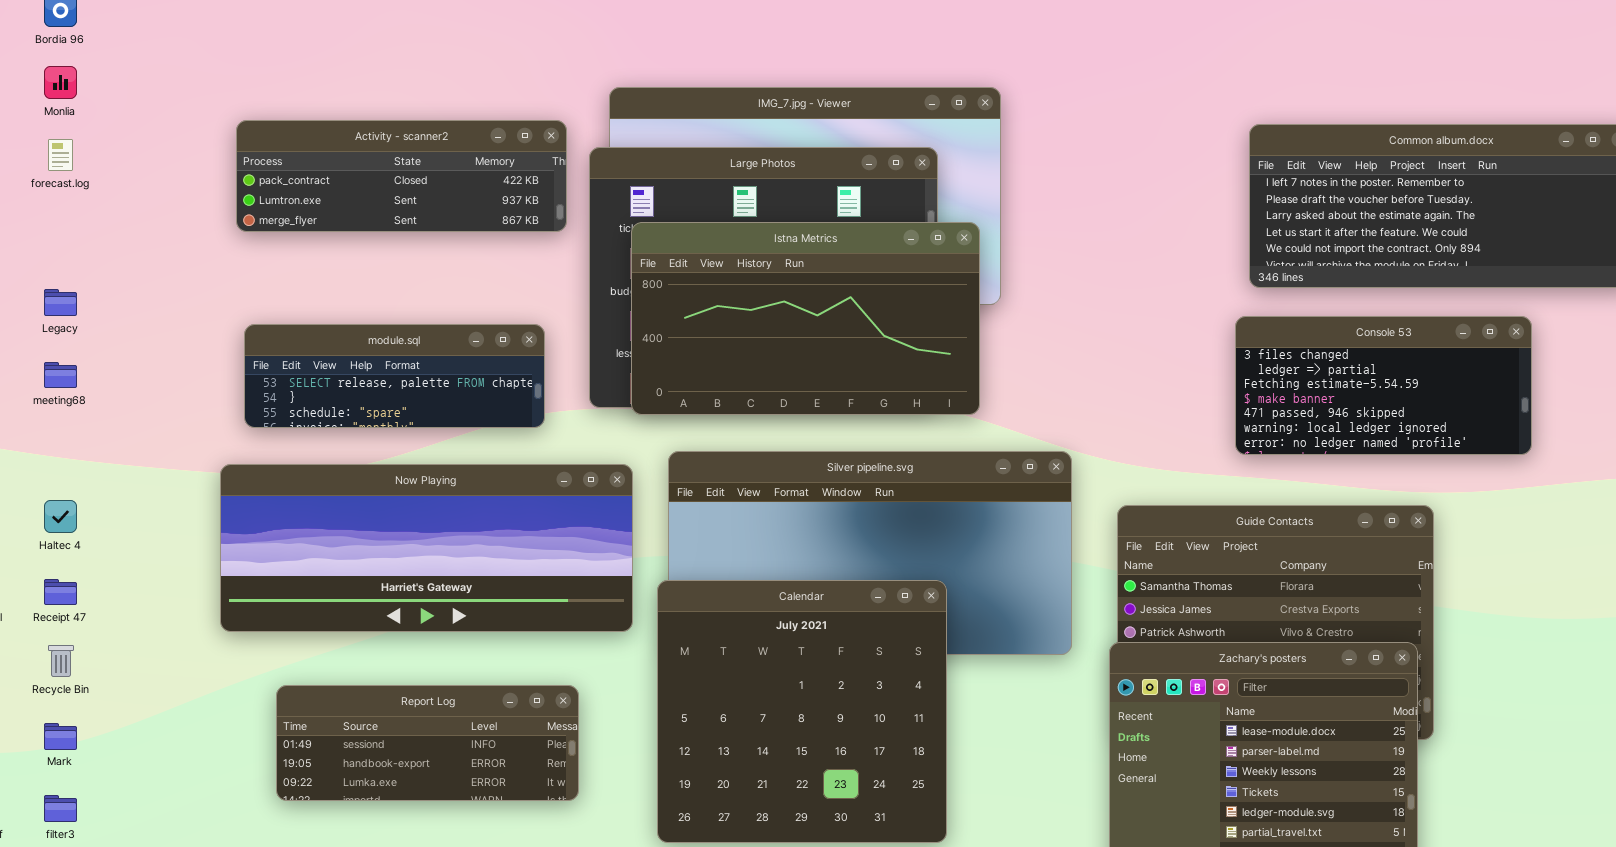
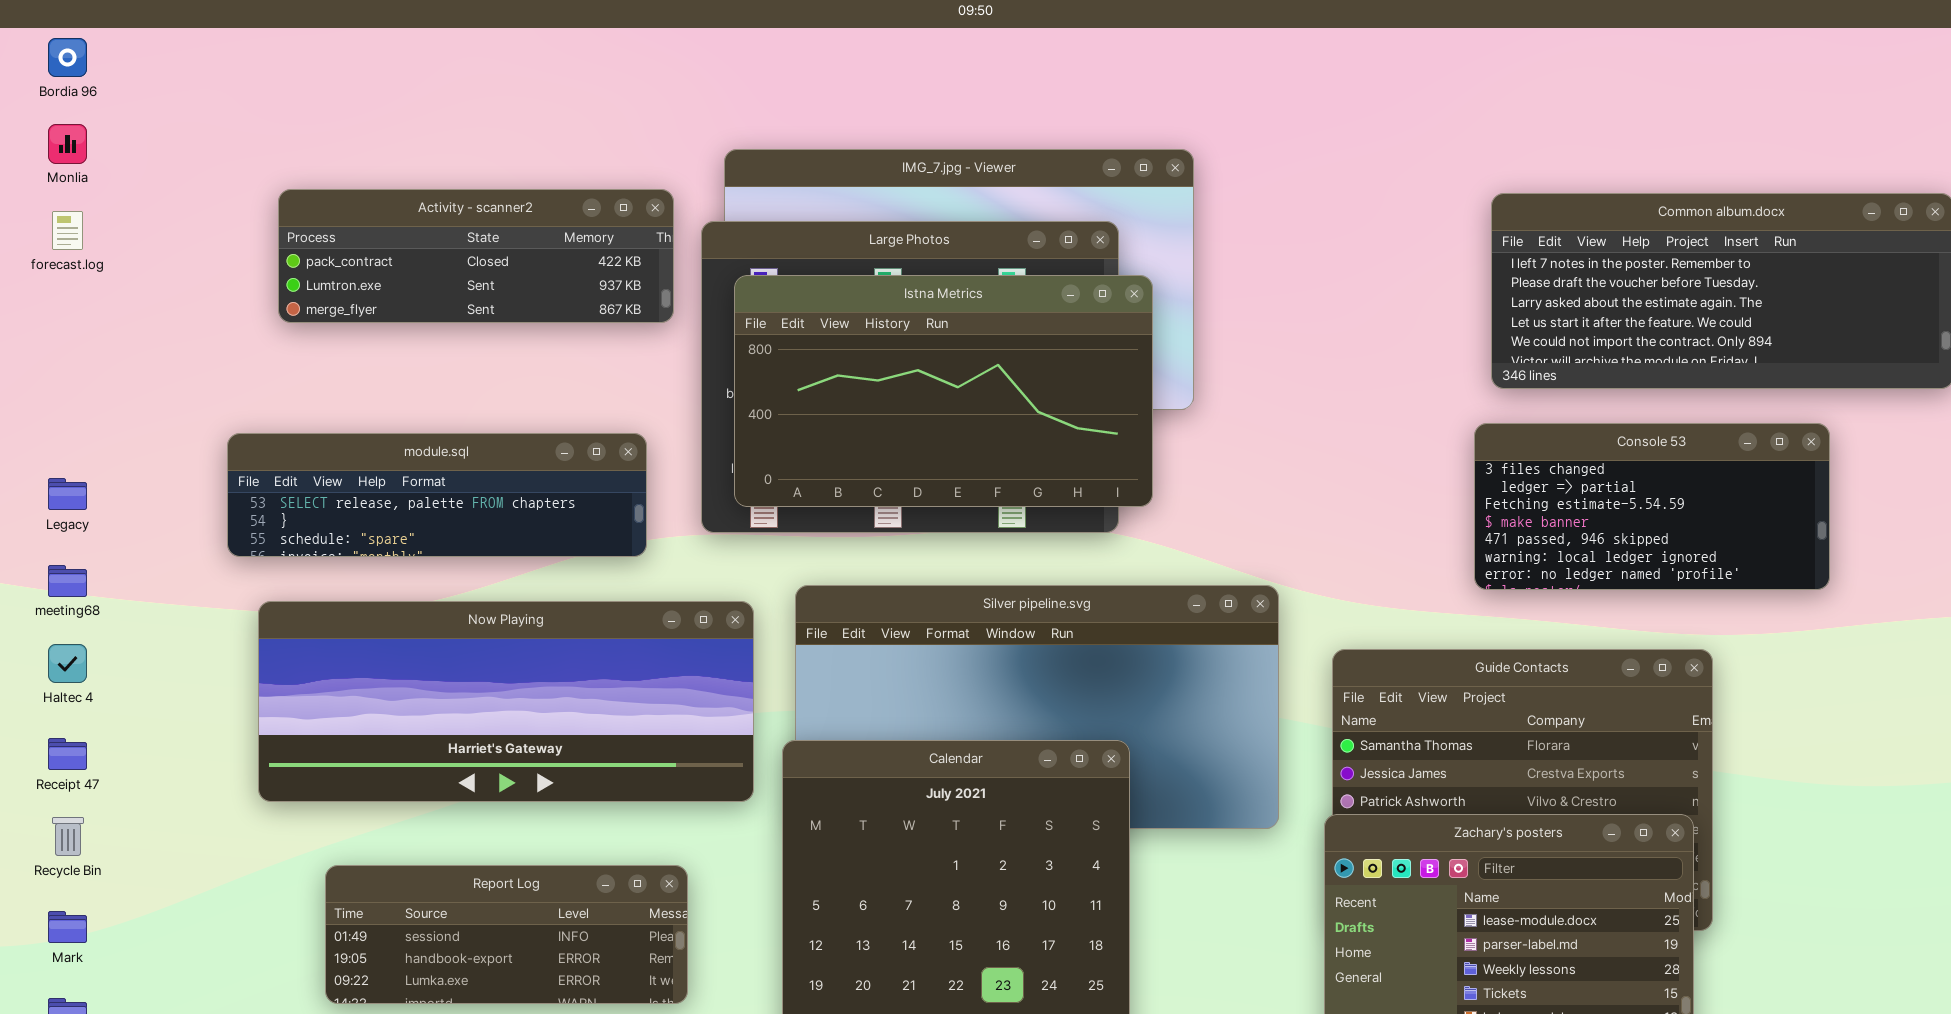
Istna Metrics: [631,222,980,415] -> [734,275,1153,507], moved
Legacy: [44,289,77,316] -> [48,478,87,510], moved
module.sql: [244,324,545,428] -> [227,433,647,557], resized
meeting68: [44,362,77,388] -> [48,565,87,597], moved

